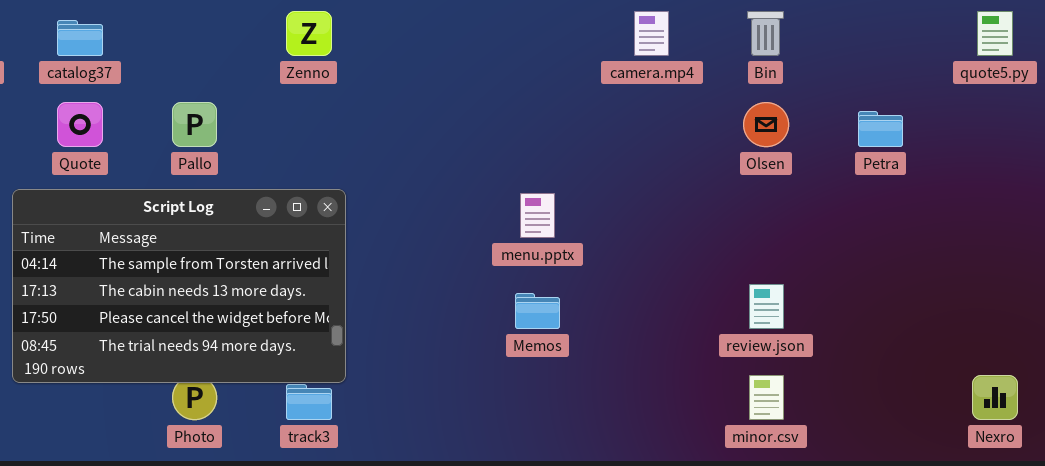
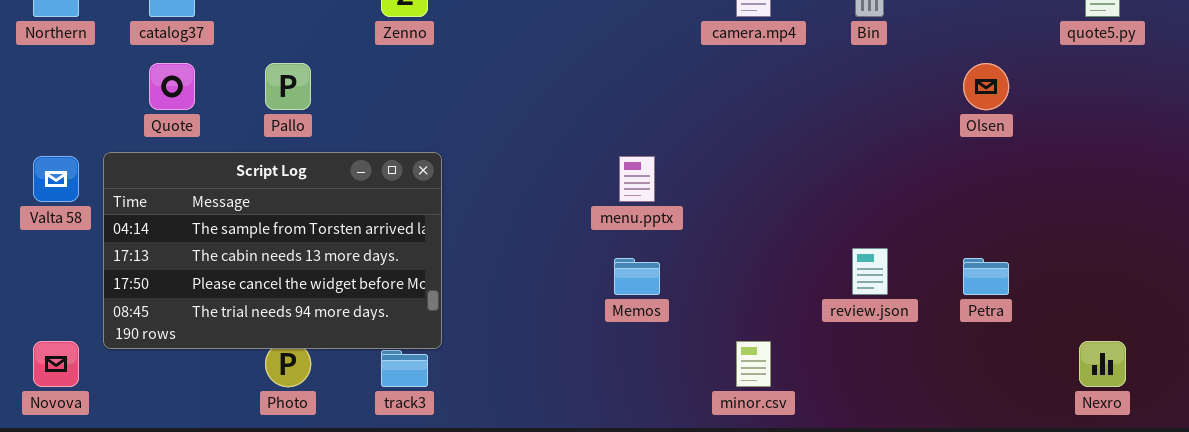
Olsen: [743,102,789,147] -> [963,63,1009,110], moved
Petra: [858,111,903,147] -> [963,258,1009,295], moved
minor.csv: [749,375,784,420] -> [736,341,771,387], moved

